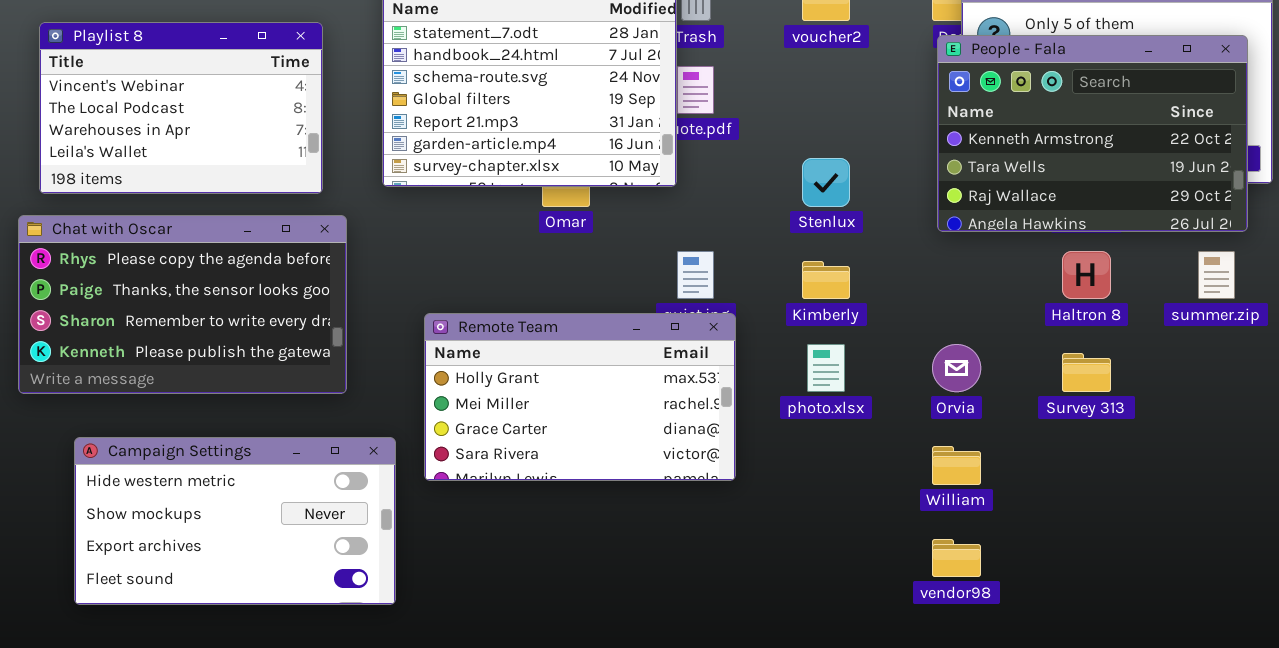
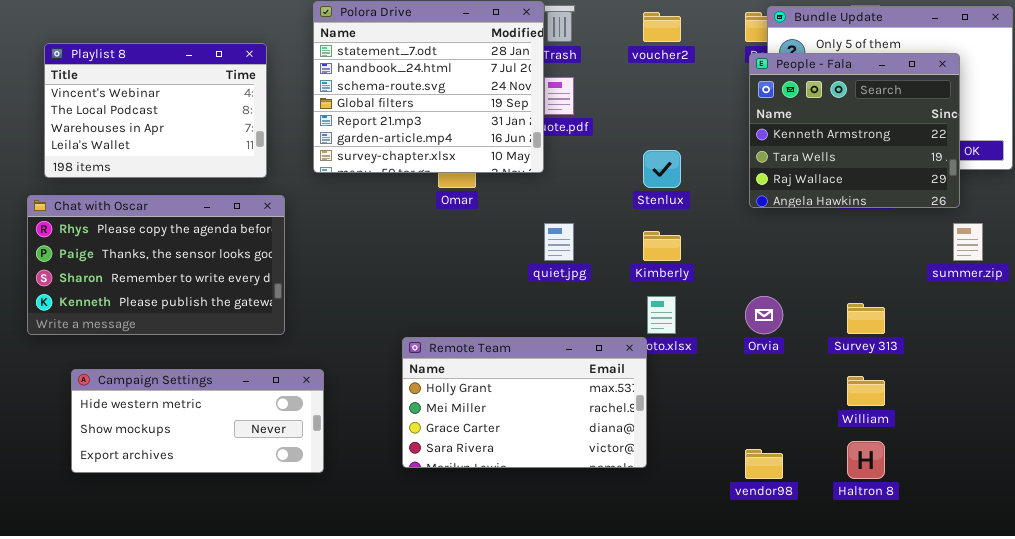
People - Fala: [937,35,1248,232] -> [749,53,960,208], resized
Haltron 8: [1062,251,1111,299] -> [847,441,885,479], moved
Remote Team: [424,313,736,481] -> [402,337,647,468], moved
Campaign Settings: [74,437,396,605] -> [71,369,324,473], resized
William: [932,446,981,485] -> [847,376,885,406], moved

